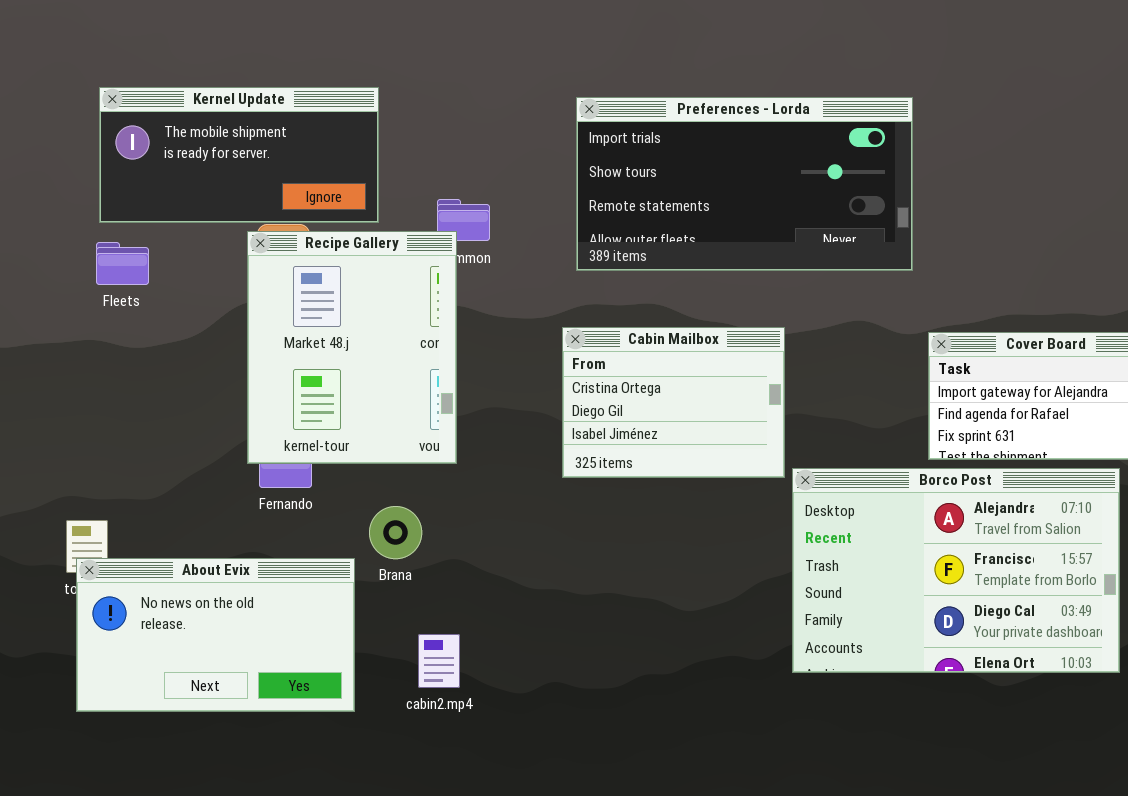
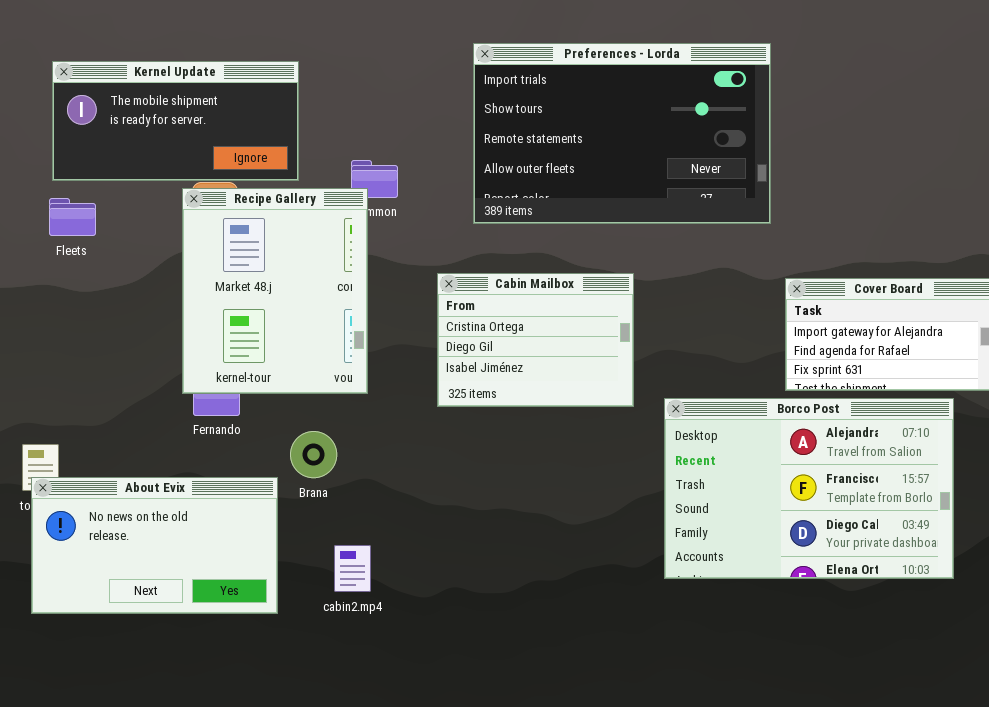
Preferences - Lorda: [576,97,913,271] -> [473,43,771,224], resized
Cabin Mailbox: [562,327,785,478] -> [437,273,634,407], moved

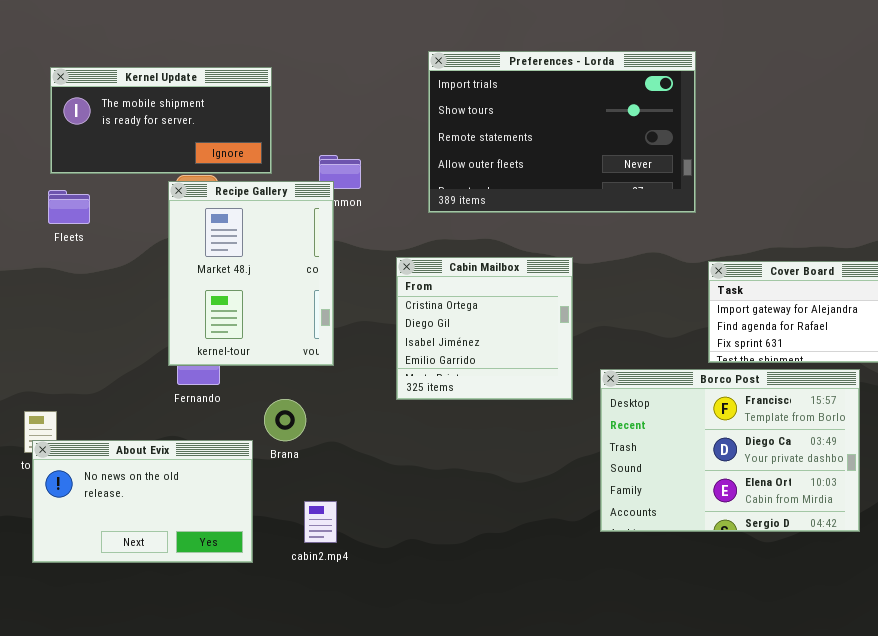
Cabin Mailbox: [437,273,634,407] -> [396,257,573,400], resized
Borco Post: [664,398,954,579] -> [600,369,860,532], scrolled down 1 row

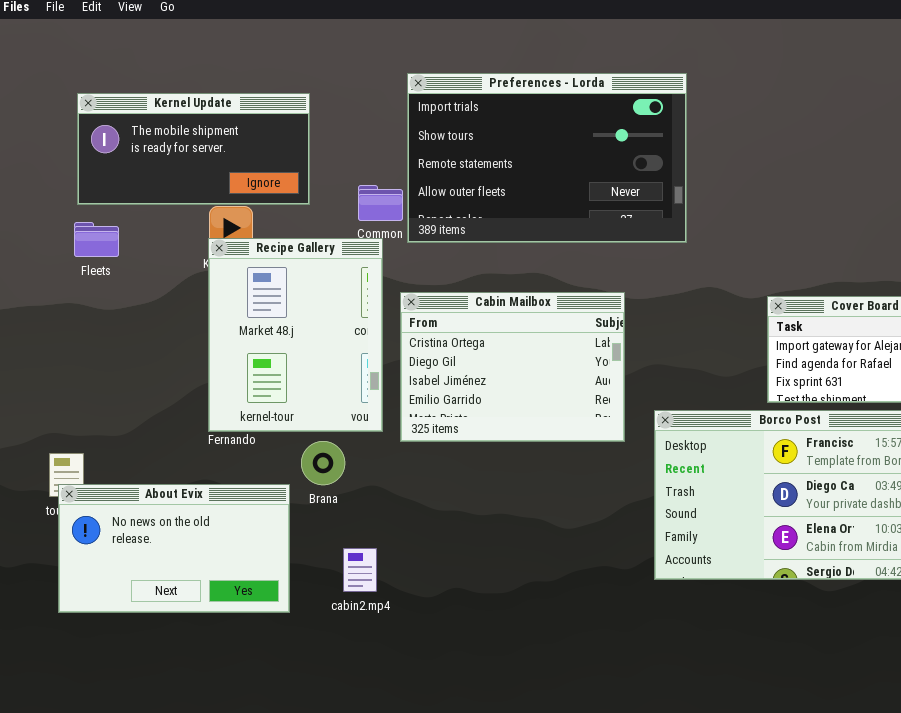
Preferences - Lorda: [428,51,696,213] -> [407,73,687,243], moved
Recipe Gallery: [168,181,334,366] -> [208,238,383,432], moved
Cabin Mailbox: [396,257,573,400] -> [400,292,625,442], resized

